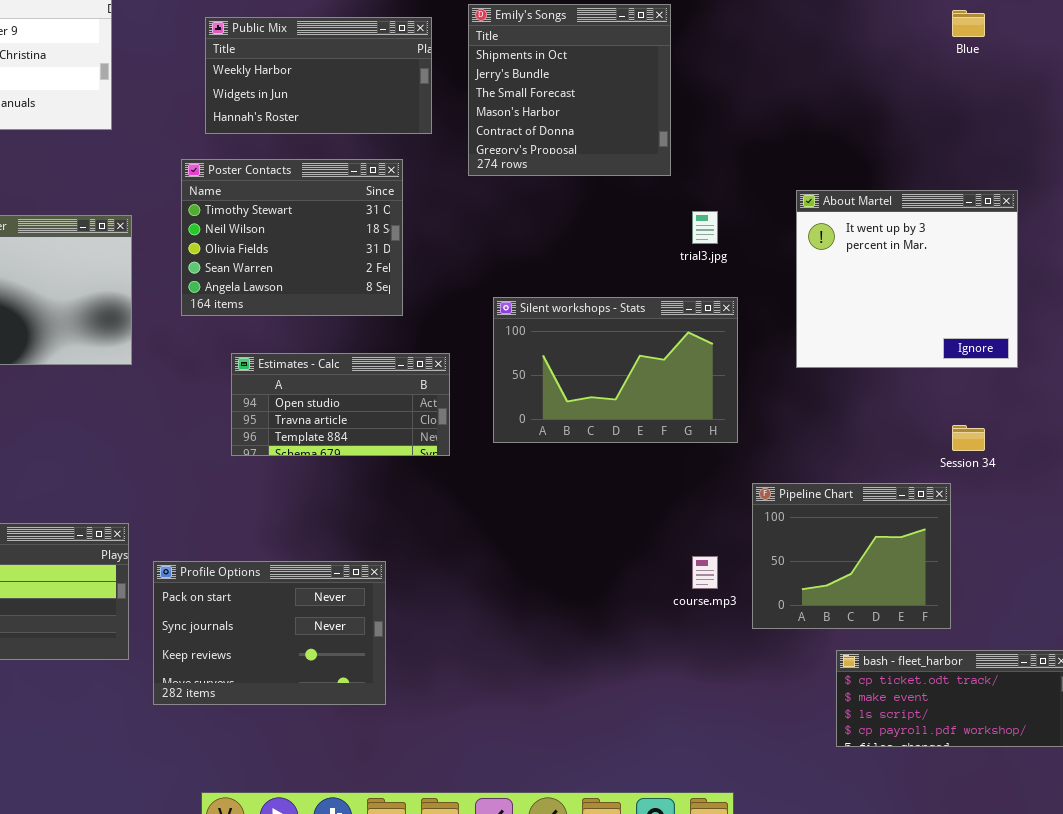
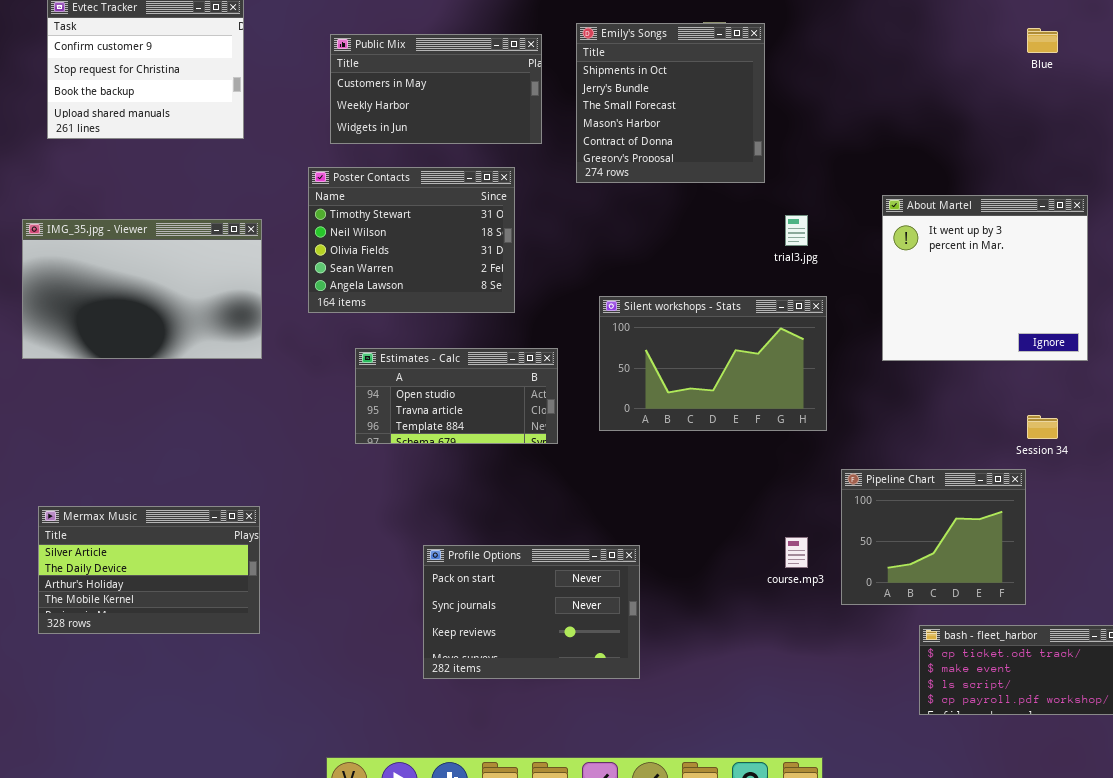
Public Mix: [205,17,432,134] -> [330,34,542,144], scrolled up 1 row
Profile Options: [153,561,386,705] -> [423,545,640,679], moved

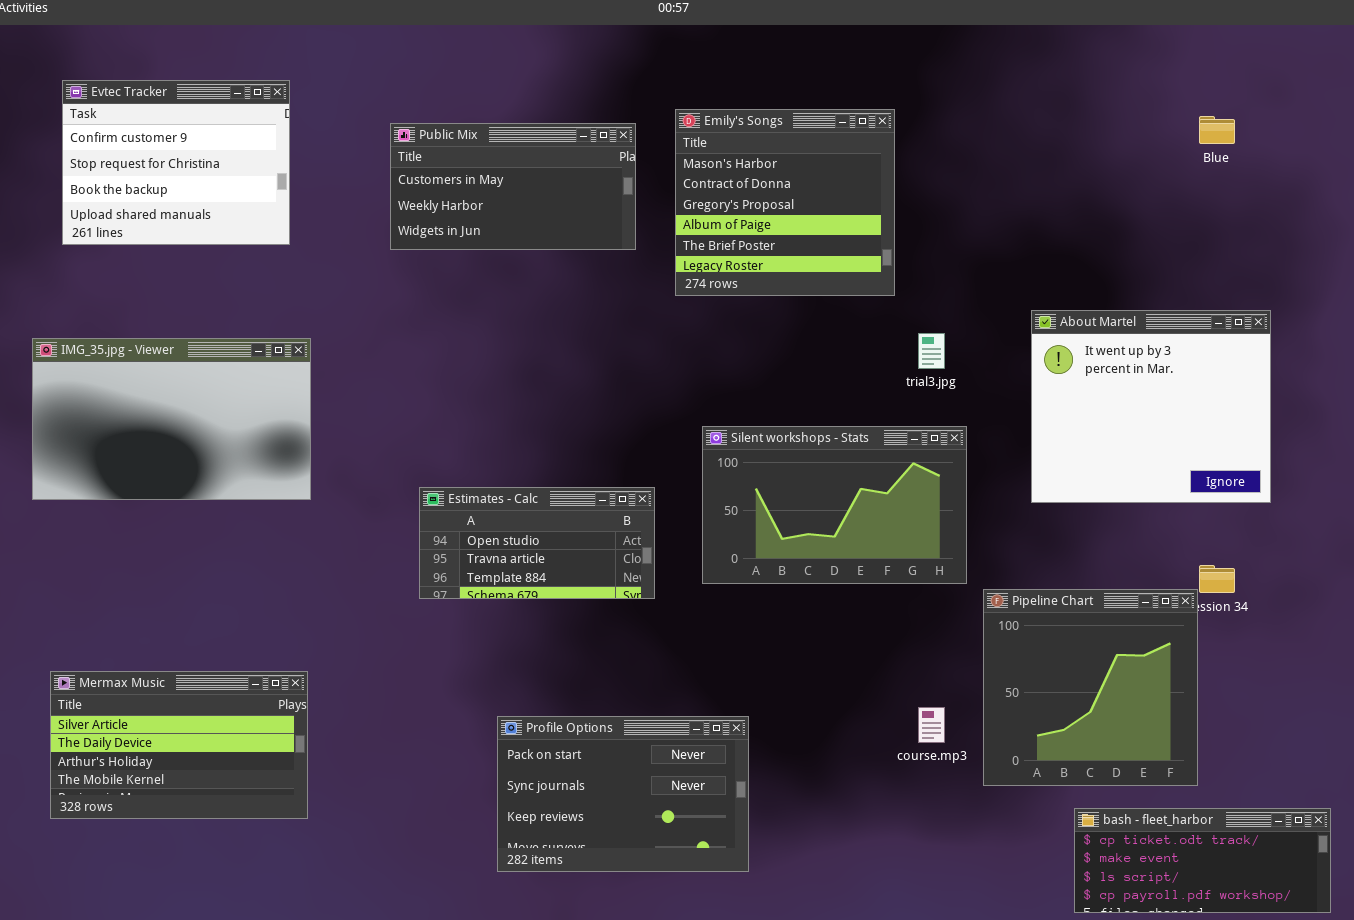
Emily's Songs: [576,23,765,183] -> [675,109,895,296], scrolled down 3 rows
Poster Contacts: [308,167,515,313] -> none, closed
Pipeline Chart: [841,469,1026,605] -> [983,589,1198,786], resized

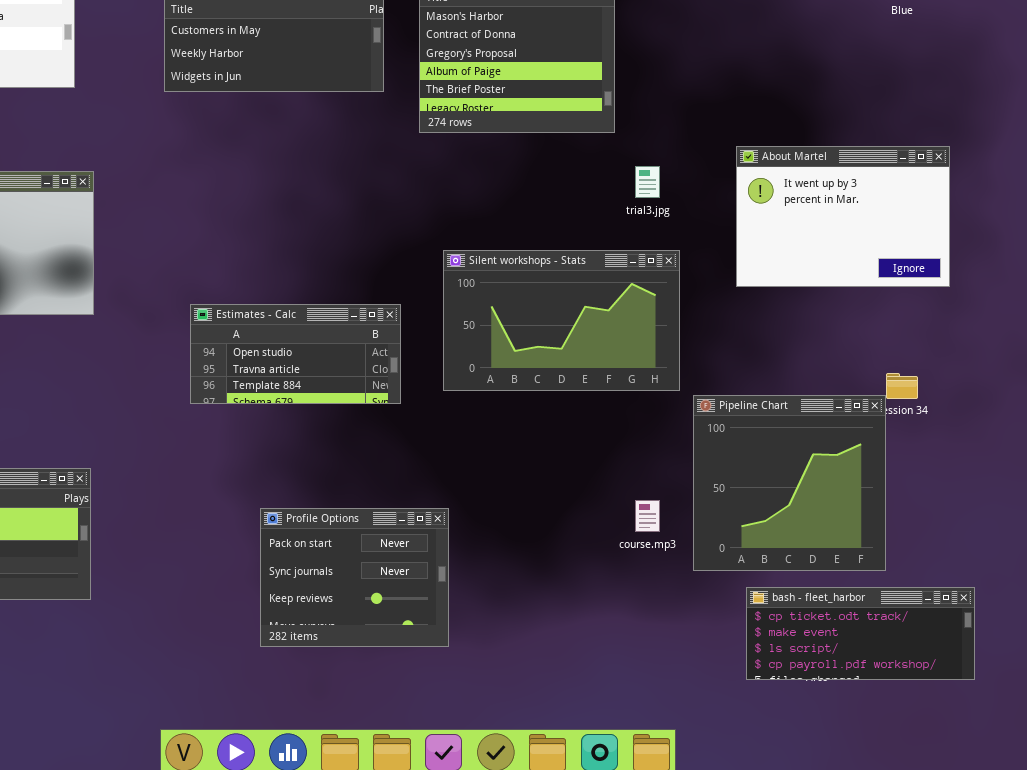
About Martel: [1031,310,1271,503] -> [736,146,950,287], resized
Profile Options: [497,716,749,872] -> [260,508,449,647], resized
bash - fleet_harbor: [1074,808,1331,913] -> [746,587,975,680], moved

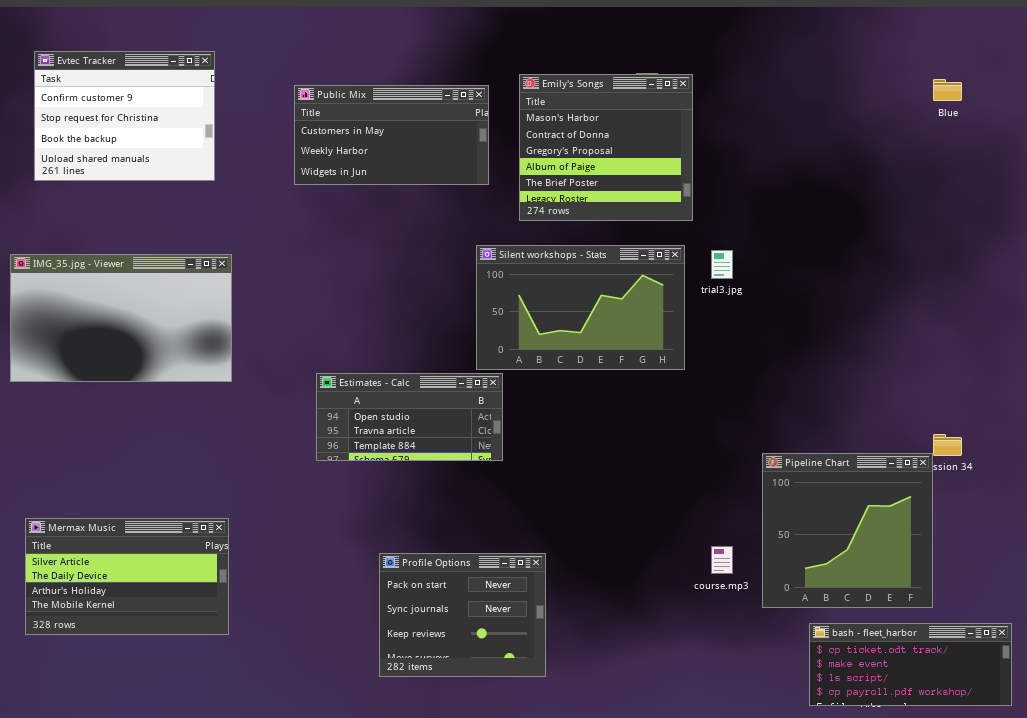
About Martel: [736,146,950,287] -> none, closed
Silent workshops - Stats: [443,250,680,391] -> [476,245,685,370], moved

